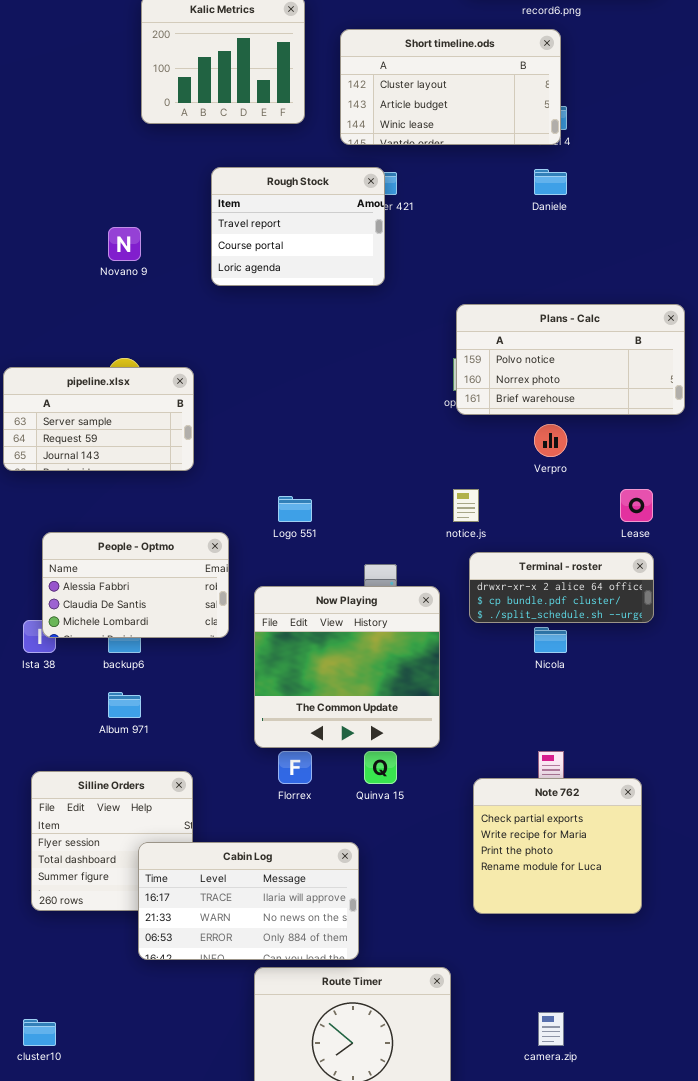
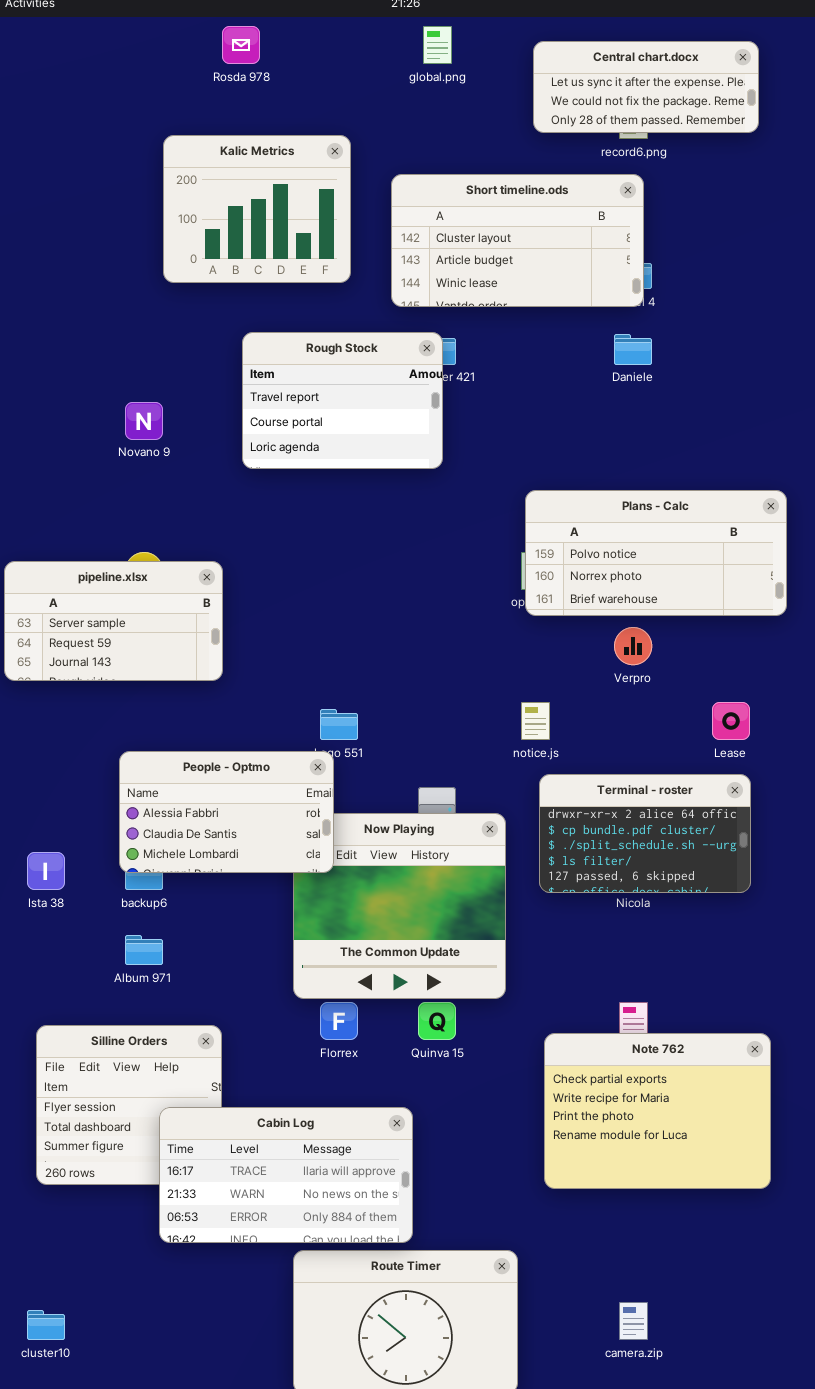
People - Optmo: [42,532,229,638] -> [119,751,334,873], moved
Terminal - roster: [469,552,654,623] -> [539,774,751,893], resized
Note 762: [473,778,642,914] -> [544,1033,771,1189], resized

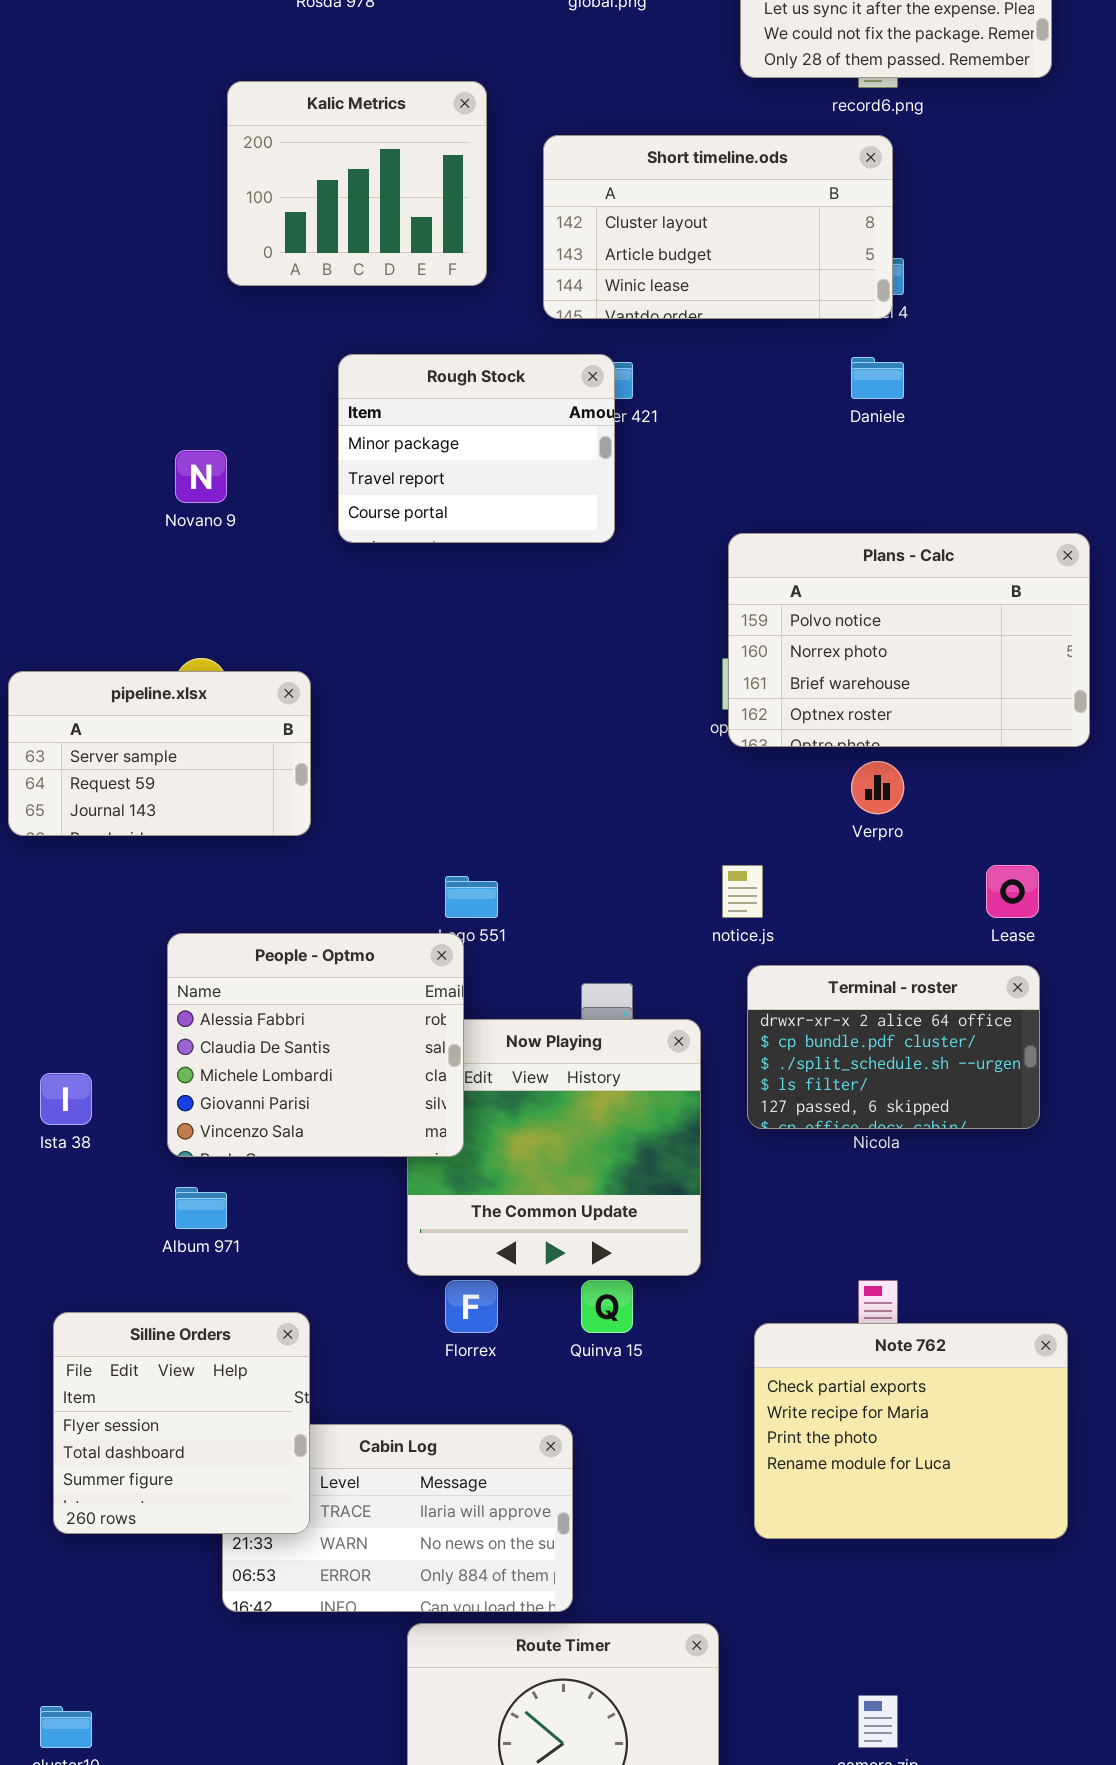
Rough Stock: [242,332,443,469] -> [338,354,615,543], scrolled up 1 row
Plans - Calc: [525,490,787,616] -> [728,533,1090,747], resized
People - Optmo: [119,751,334,873] -> [167,933,464,1157], resized
Silline Orders: [36,1025,222,1185] -> [53,1312,310,1534], raised

